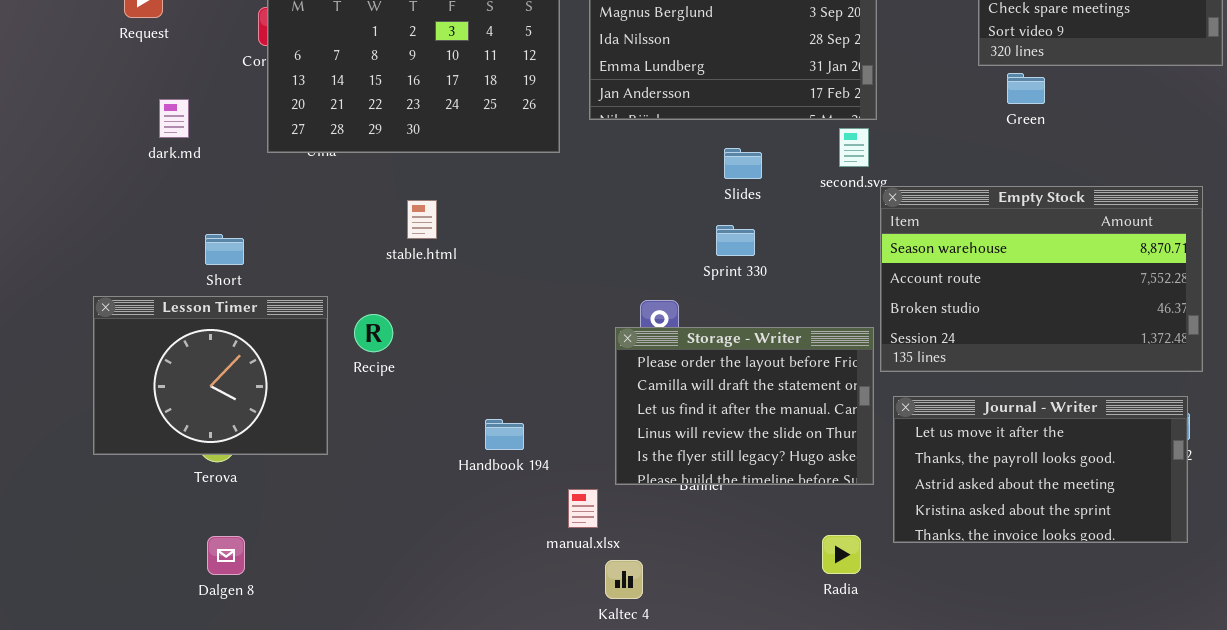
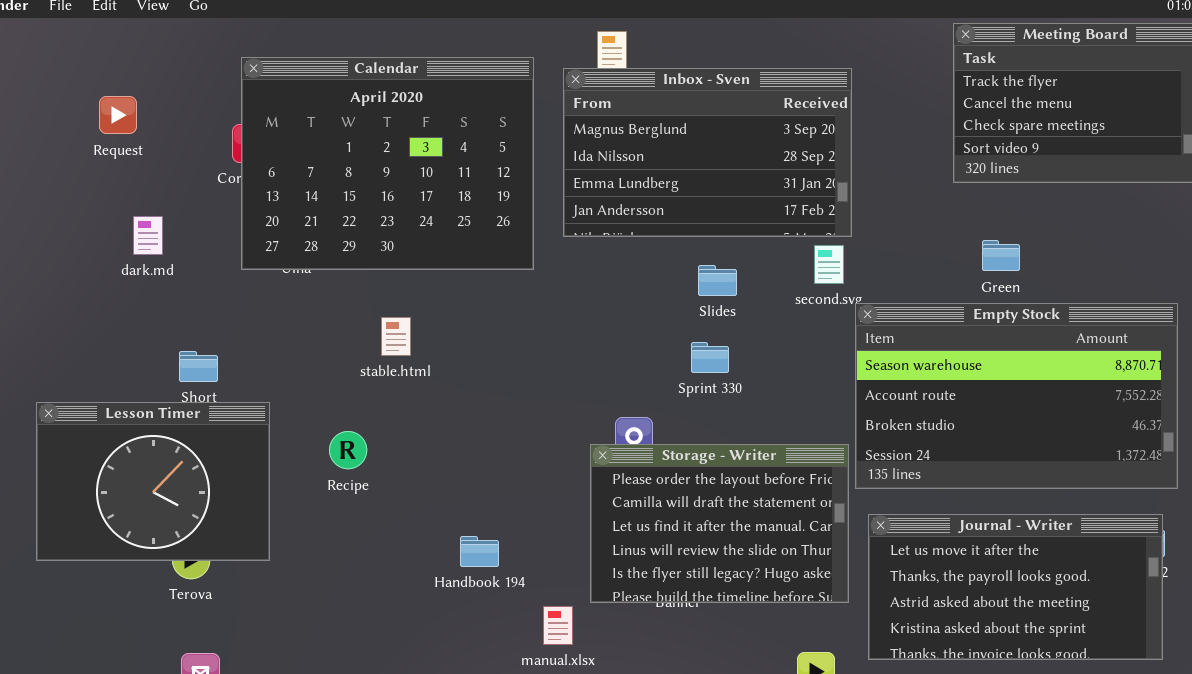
Green: [1007,73,1045,104] -> [982,240,1020,271], moved
Lesson Timer: [93,296,328,455] -> [36,402,270,561], moved

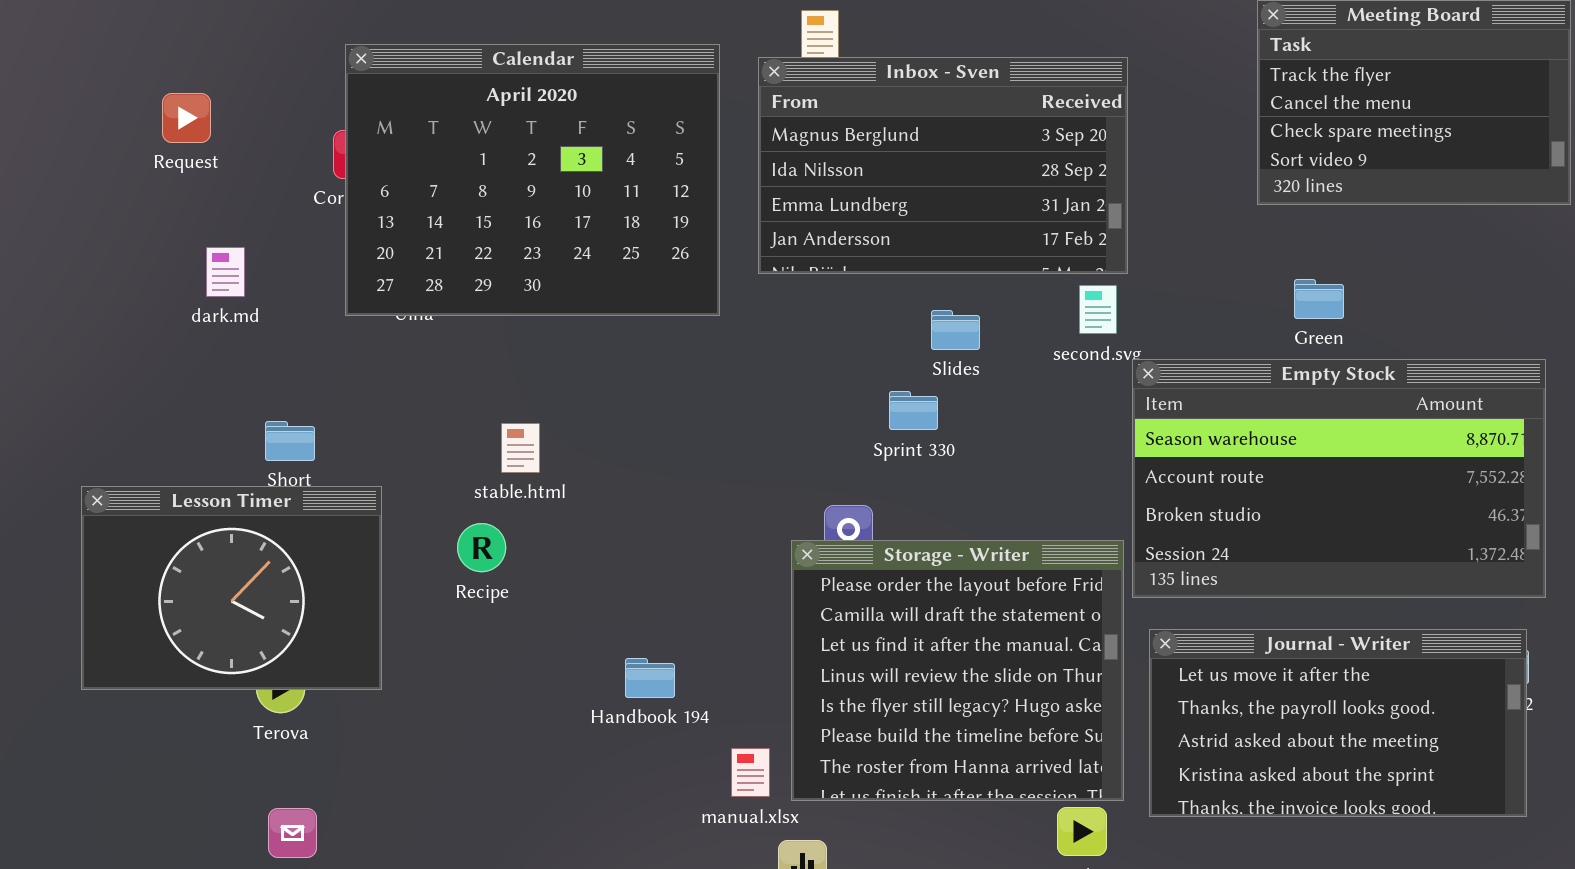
stable.html: [381,317,411,356] -> [501,423,540,473], moved
Sprint 330: [691,342,729,373] -> [889,391,938,430], moved
Storage - Writer: [590,444,849,603] -> [791,540,1124,801], resized

